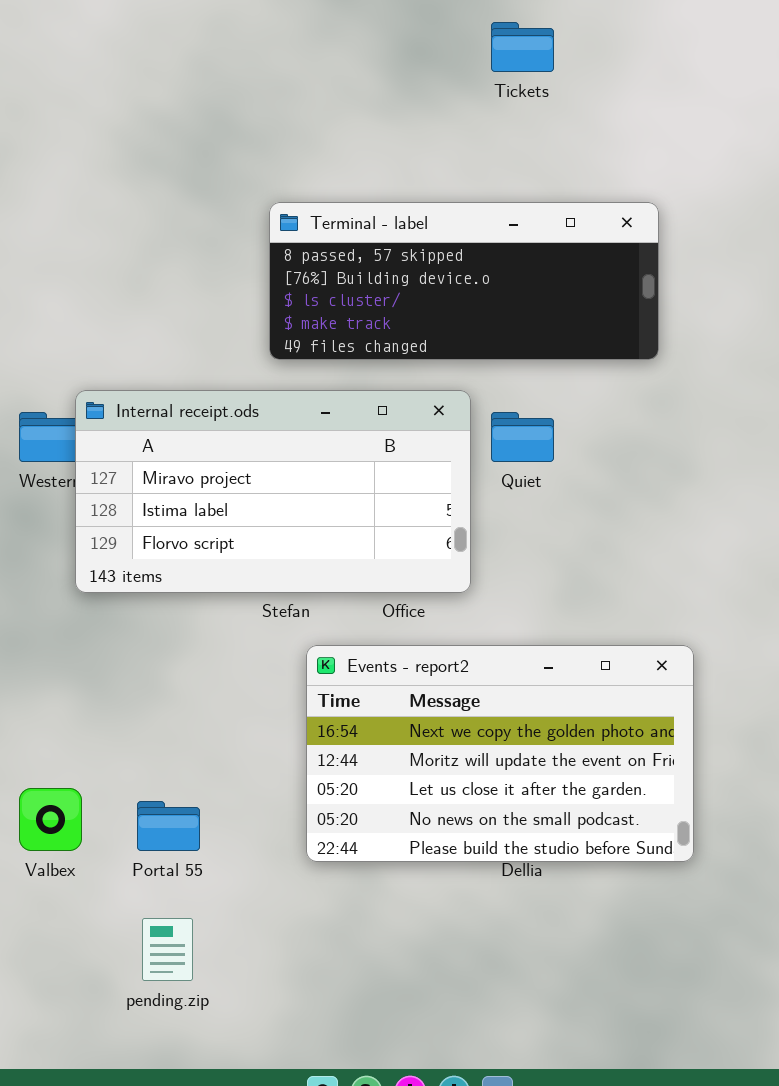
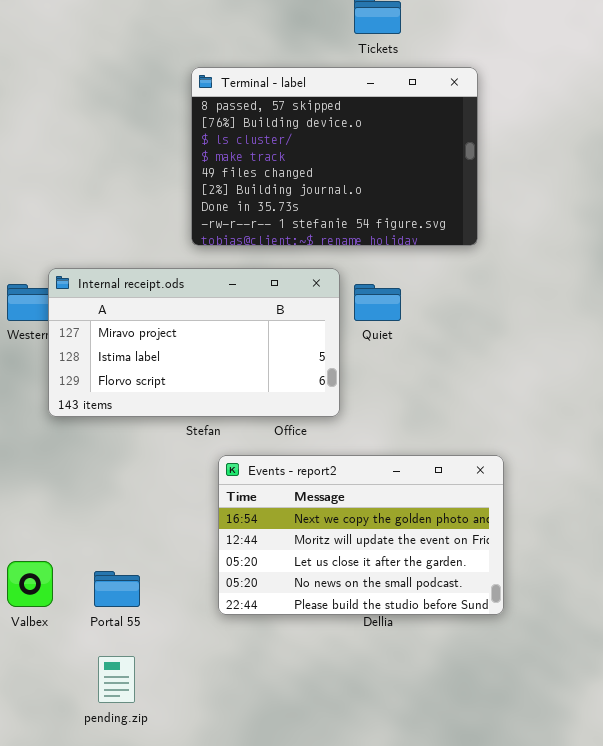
Terminal - label: [269,202,659,360] -> [191,67,478,246], resized

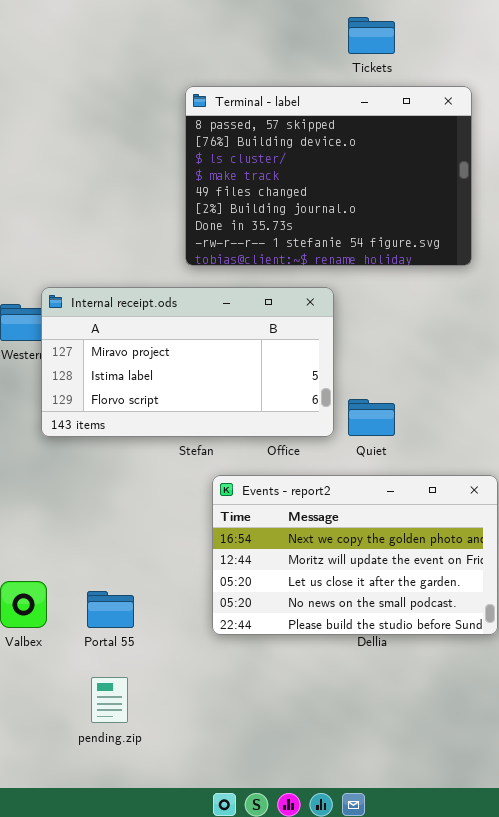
Quiet: [354,284,401,321] -> [348,399,395,436], moved

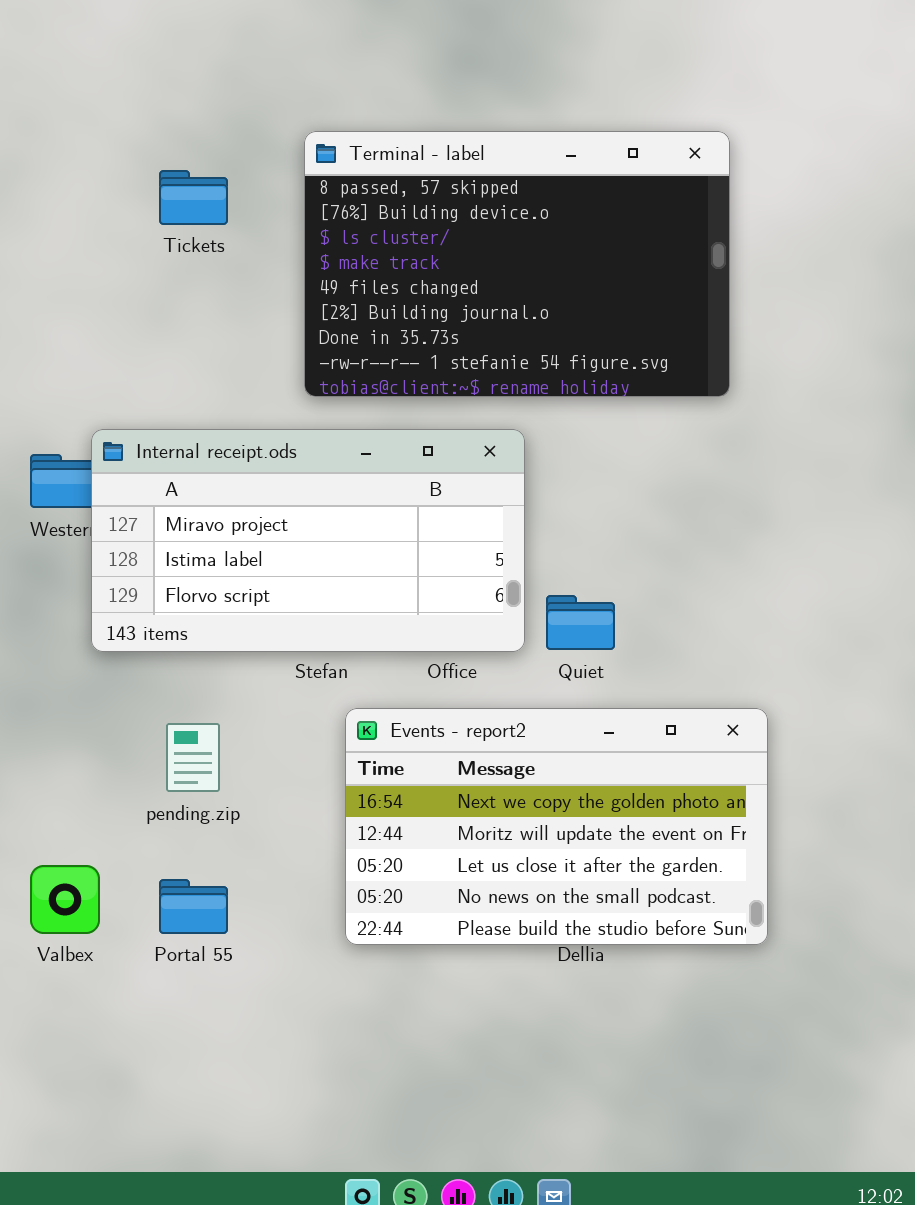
Tickets: [348,17,395,54] -> [159,170,228,225], moved
pending.zip: [91,677,128,723] -> [166,723,220,792], moved

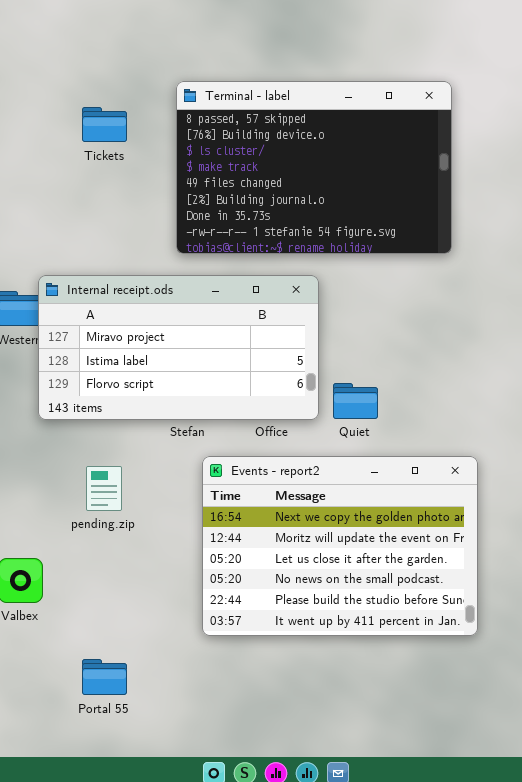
Events - report2: [345,708,768,945] -> [202,456,478,636], resized
Portal 55: [159,879,228,934] -> [82,659,127,695], moved

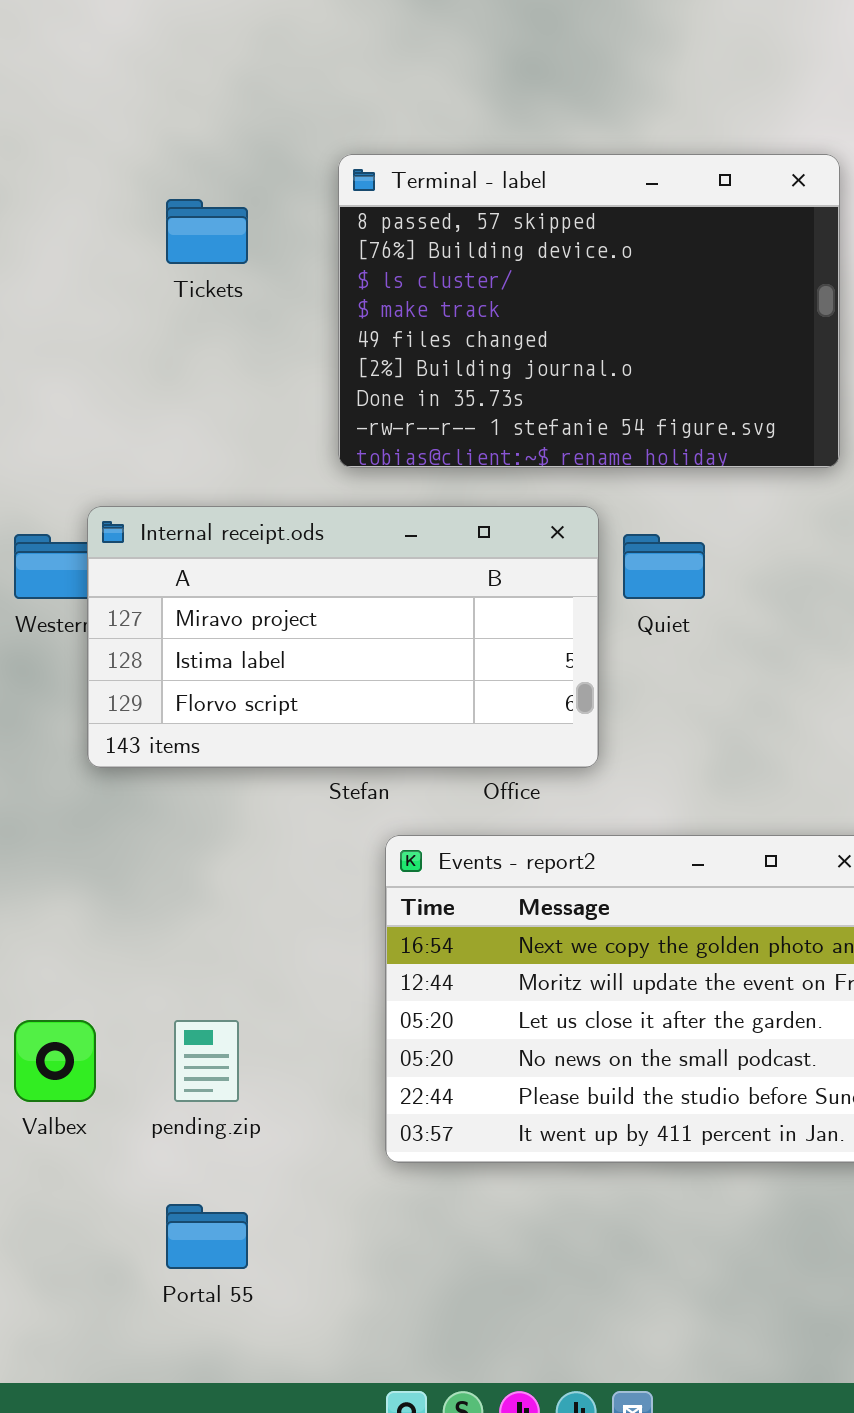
Quiet: [333,383,378,419] -> [623,534,705,599], moved
pending.zip: [86,466,122,511] -> [174,1020,239,1102], moved

